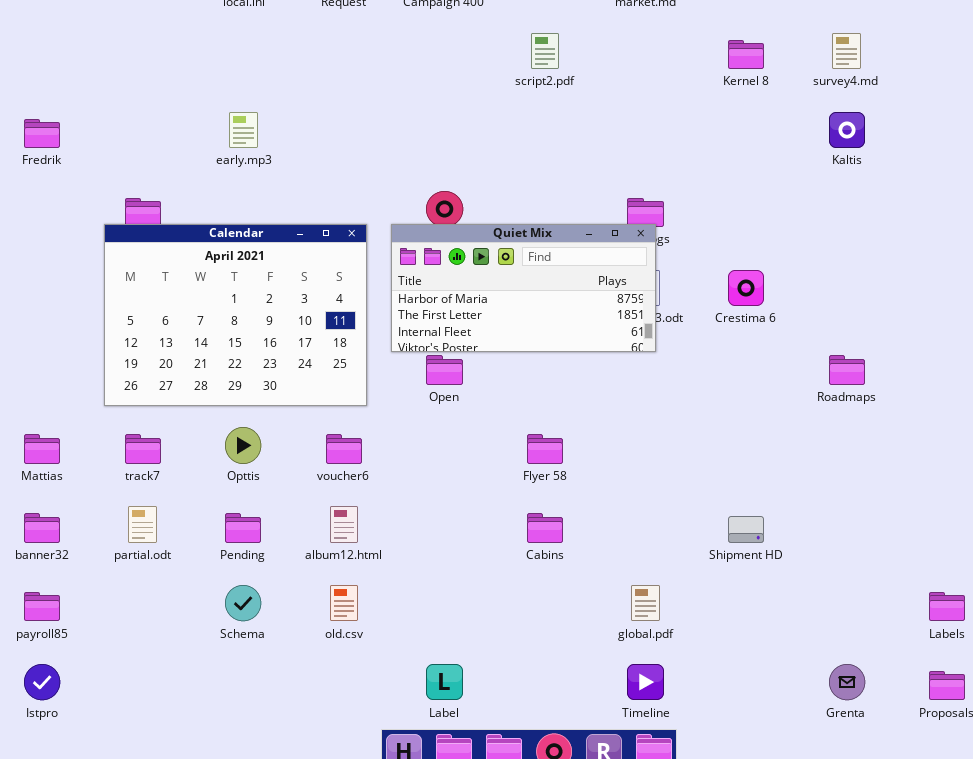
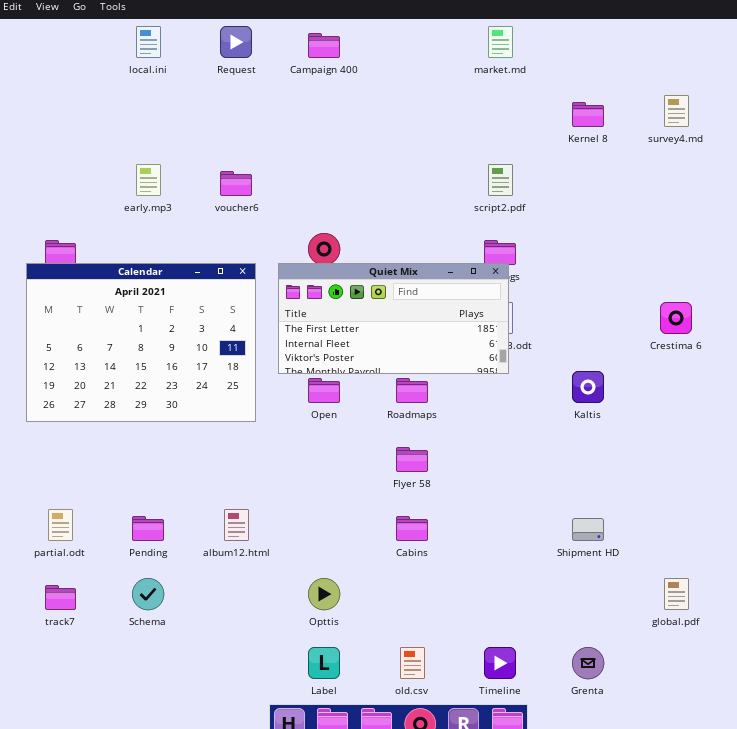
script2.pdf: [531,33,559,69] -> [488,164,513,196], moved
Kaltis: [829,112,865,148] -> [572,371,604,403], moved
Quiet Mix: [391,224,656,352] -> [278,263,509,374], scrolled down 1 row
Crestima 6: [728,270,764,306] -> [660,302,692,334], moved
Roadmaps: [829,355,865,385] -> [396,378,428,403], moved
Opttis: [225,427,261,464] -> [308,578,340,610], moved
track7: [125,434,161,464] -> [45,585,76,610], moved
voucher6: [326,434,362,464] -> [220,171,252,196], moved
old.csv: [330,585,358,621] -> [400,647,425,679], moved
global.pdf: [631,585,660,621] -> [664,578,689,610], moved
Grenta: [829,664,865,700] -> [572,647,604,679], moved

